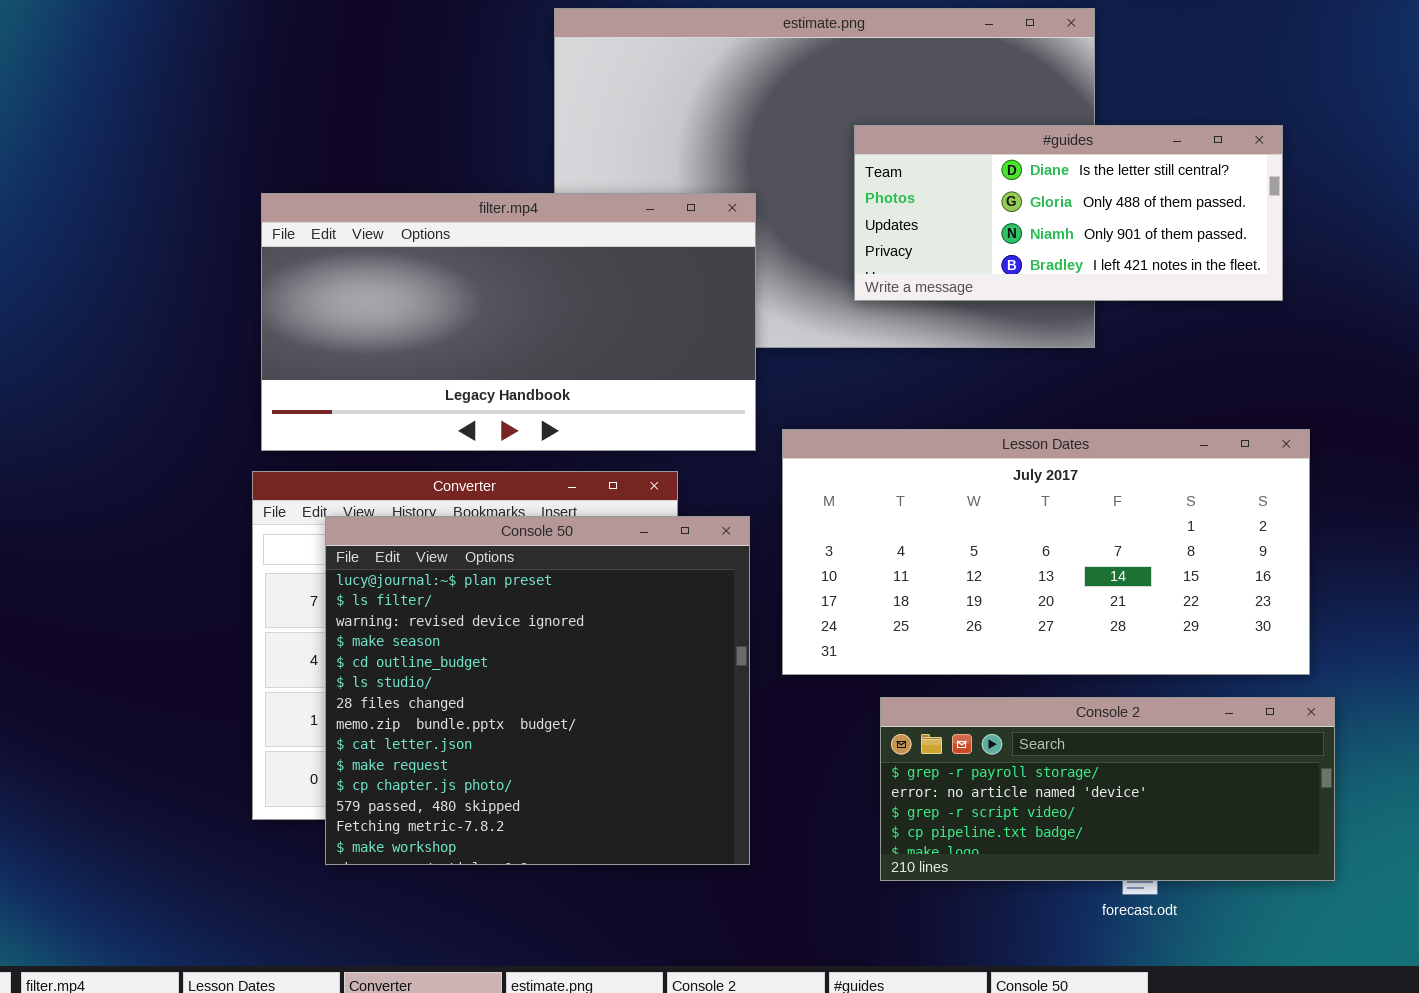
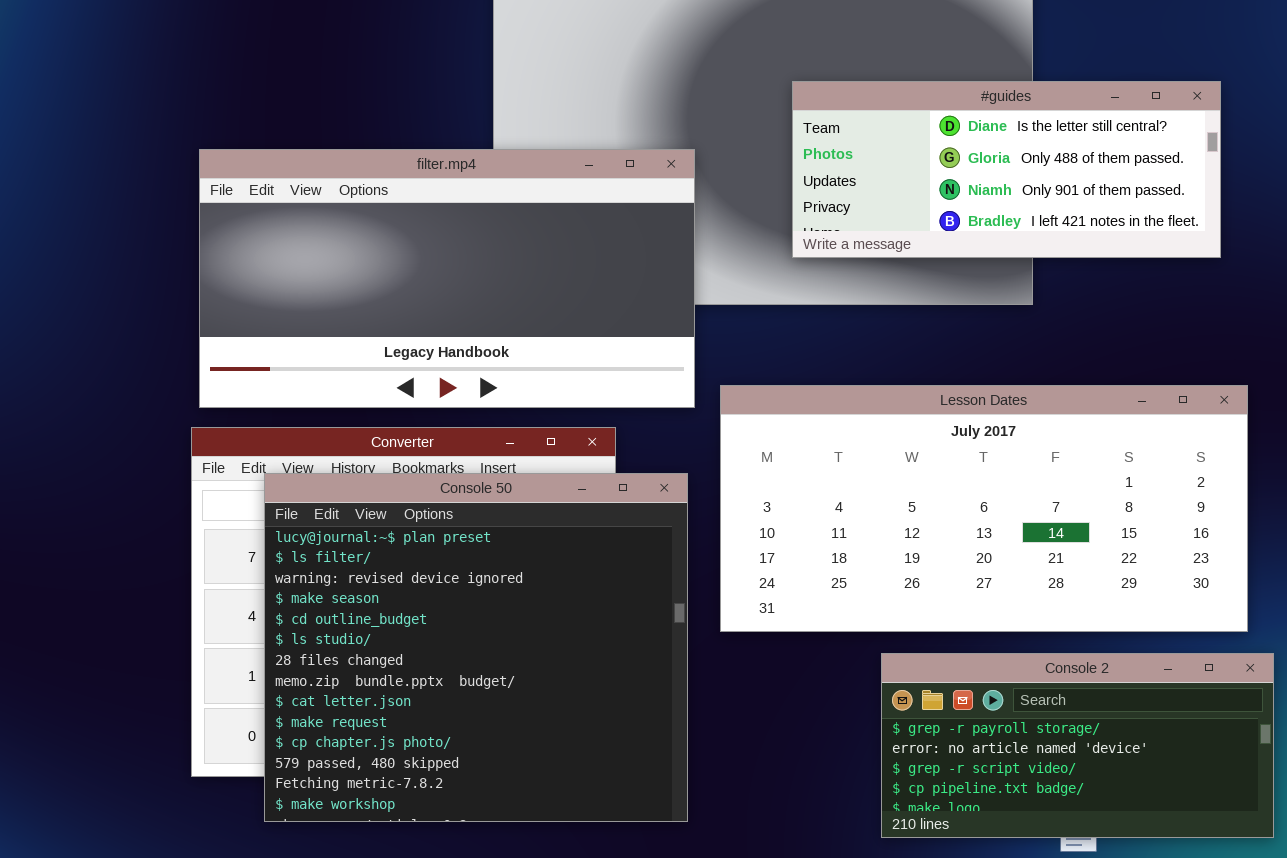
Console 2: [880,697,1335,881] -> [881,653,1274,838], resized

